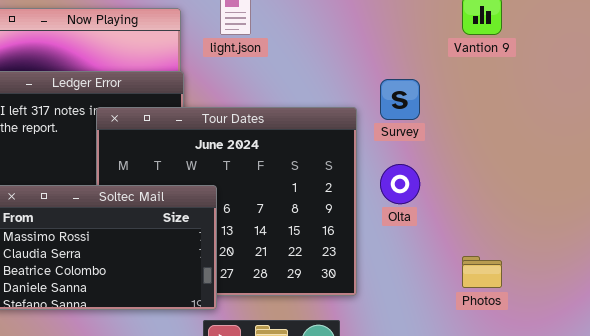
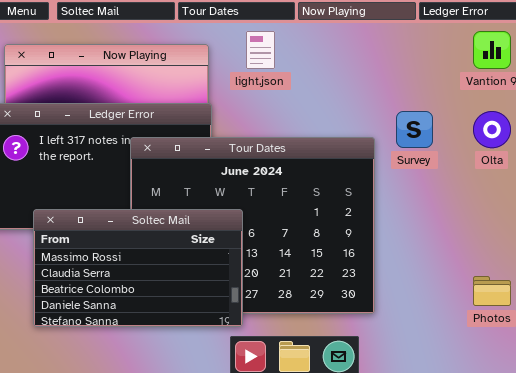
Olta: [380,164,420,204] -> [473,111,511,148], moved

